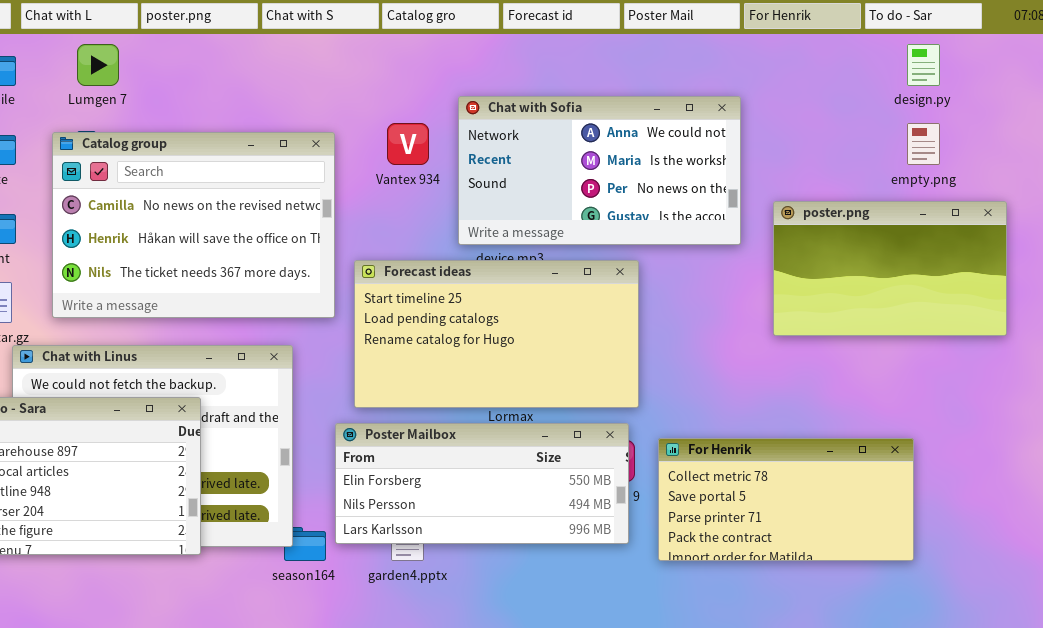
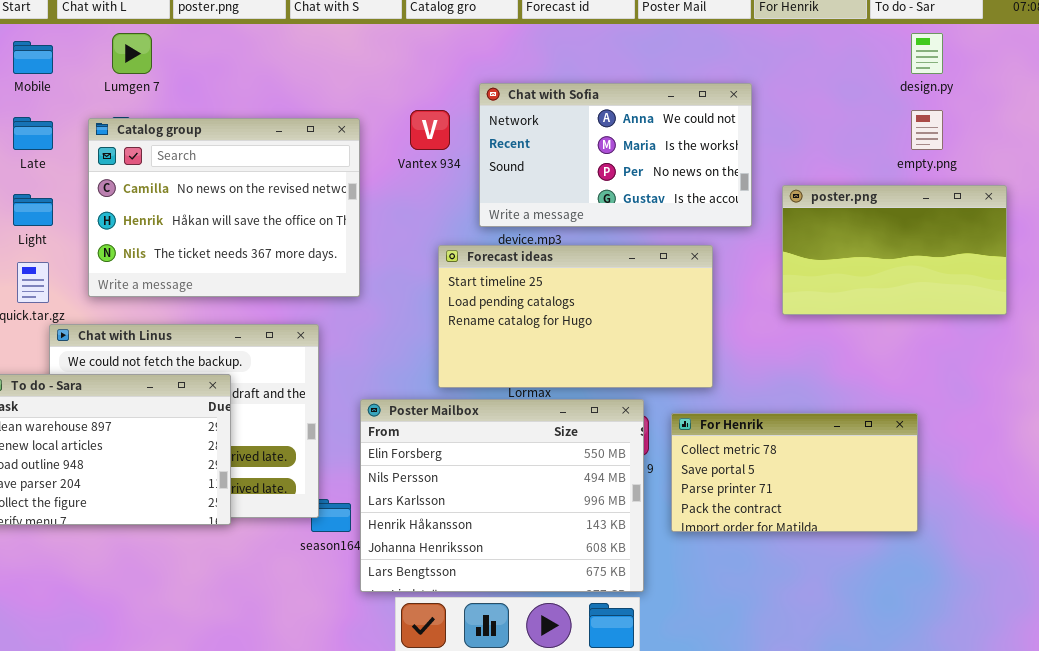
Forecast ideas: [354,260,639,408] -> [438,245,713,388], moved
Poster Mailbox: [335,423,629,544] -> [360,399,644,592], resized

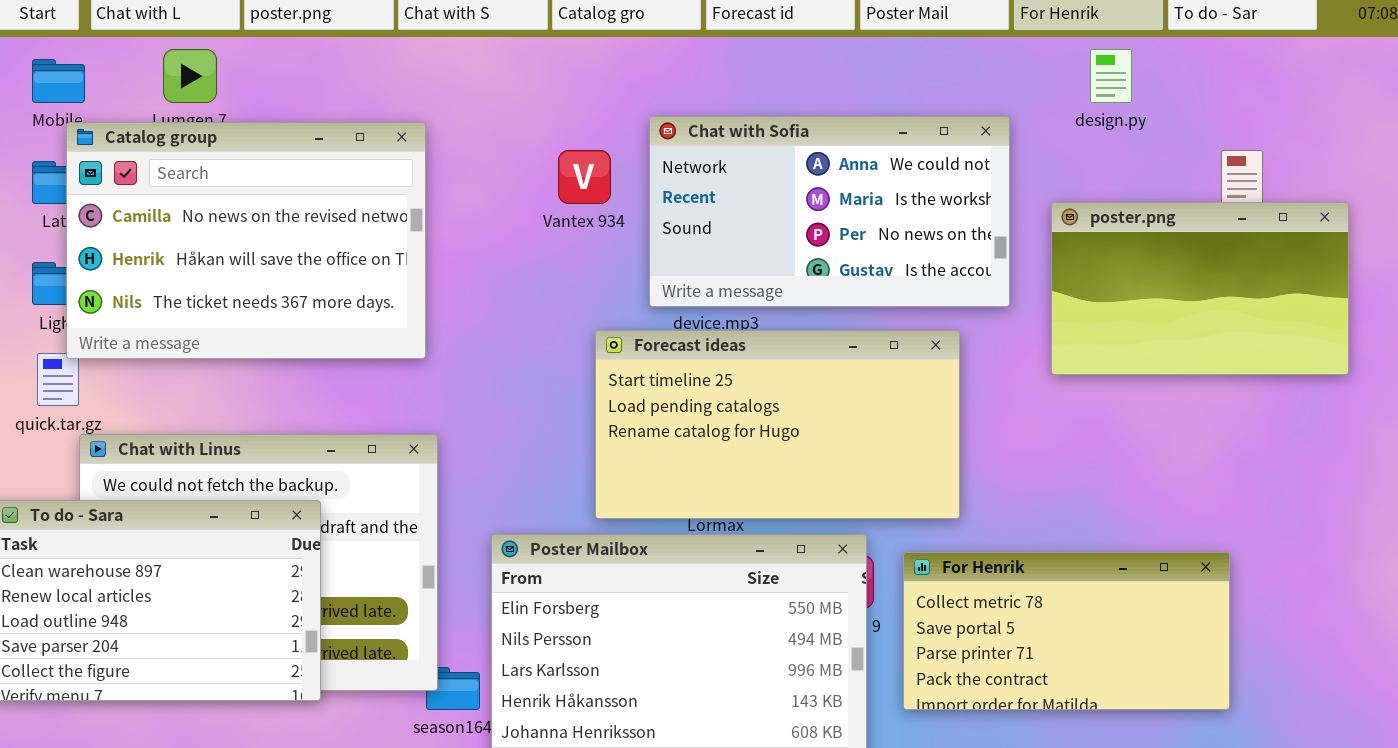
design.py: [911,33,943,74] -> [1090,49,1132,103], moved
Catalog group: [88,118,360,297] -> [66,122,426,359], moved
poster.png: [782,185,1007,315] -> [1051,202,1349,375], moved

